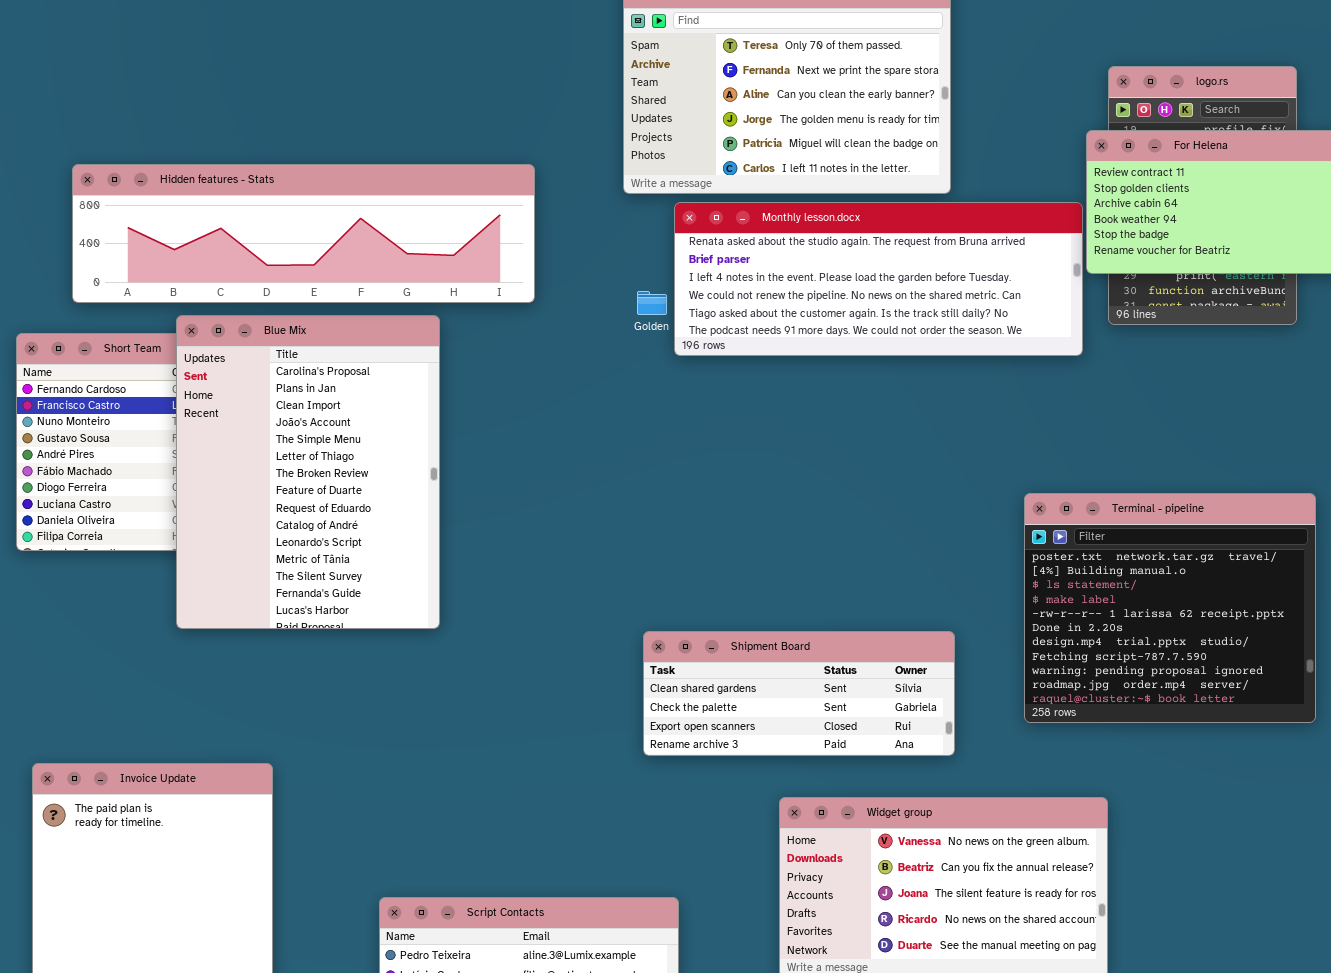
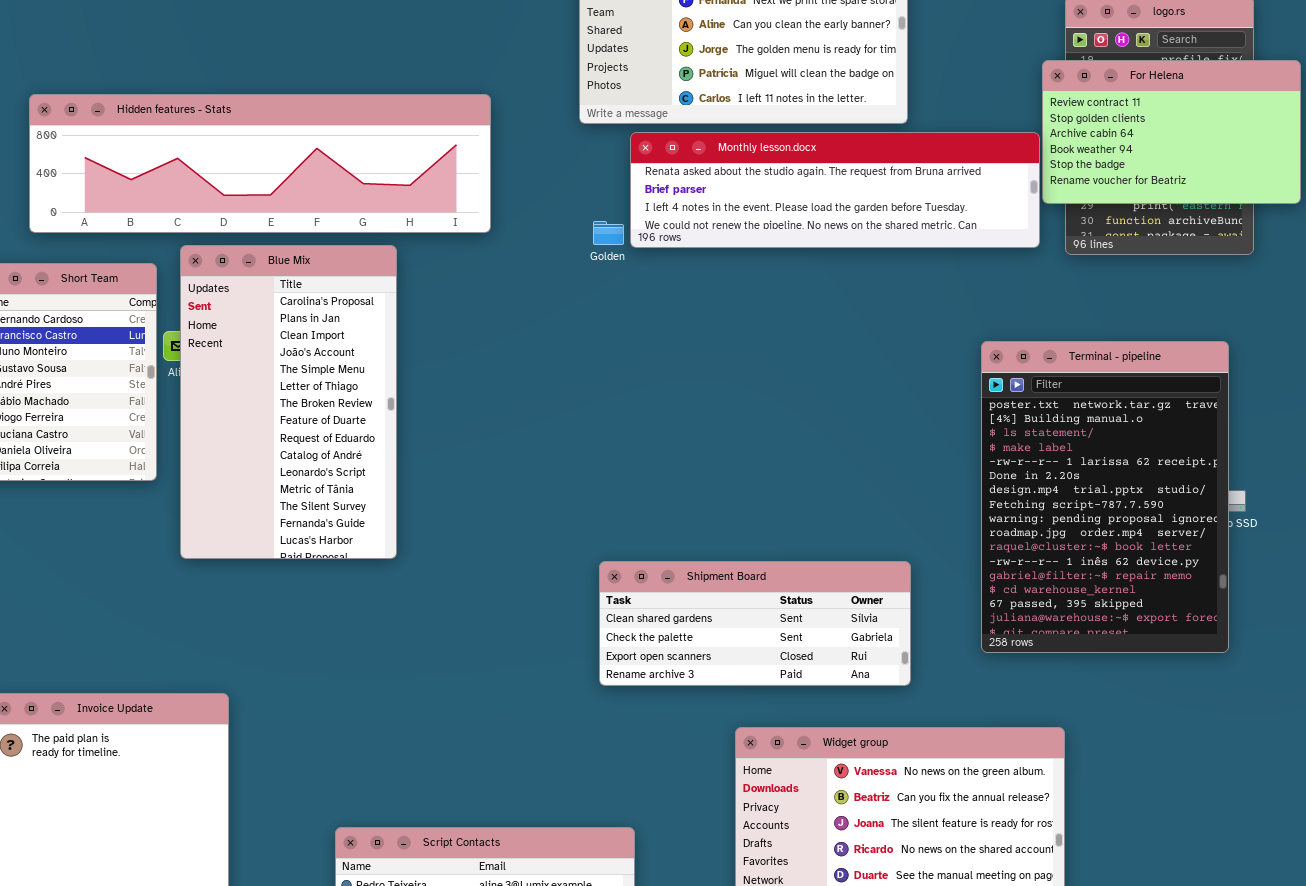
Monthly lesson.docx: [674,202,1083,356] -> [630,132,1040,248], resized
Blue Mix: [176,315,440,629] -> [180,245,397,559], resized
Terminal - pipeline: [1024,493,1316,723] -> [981,341,1229,653], resized

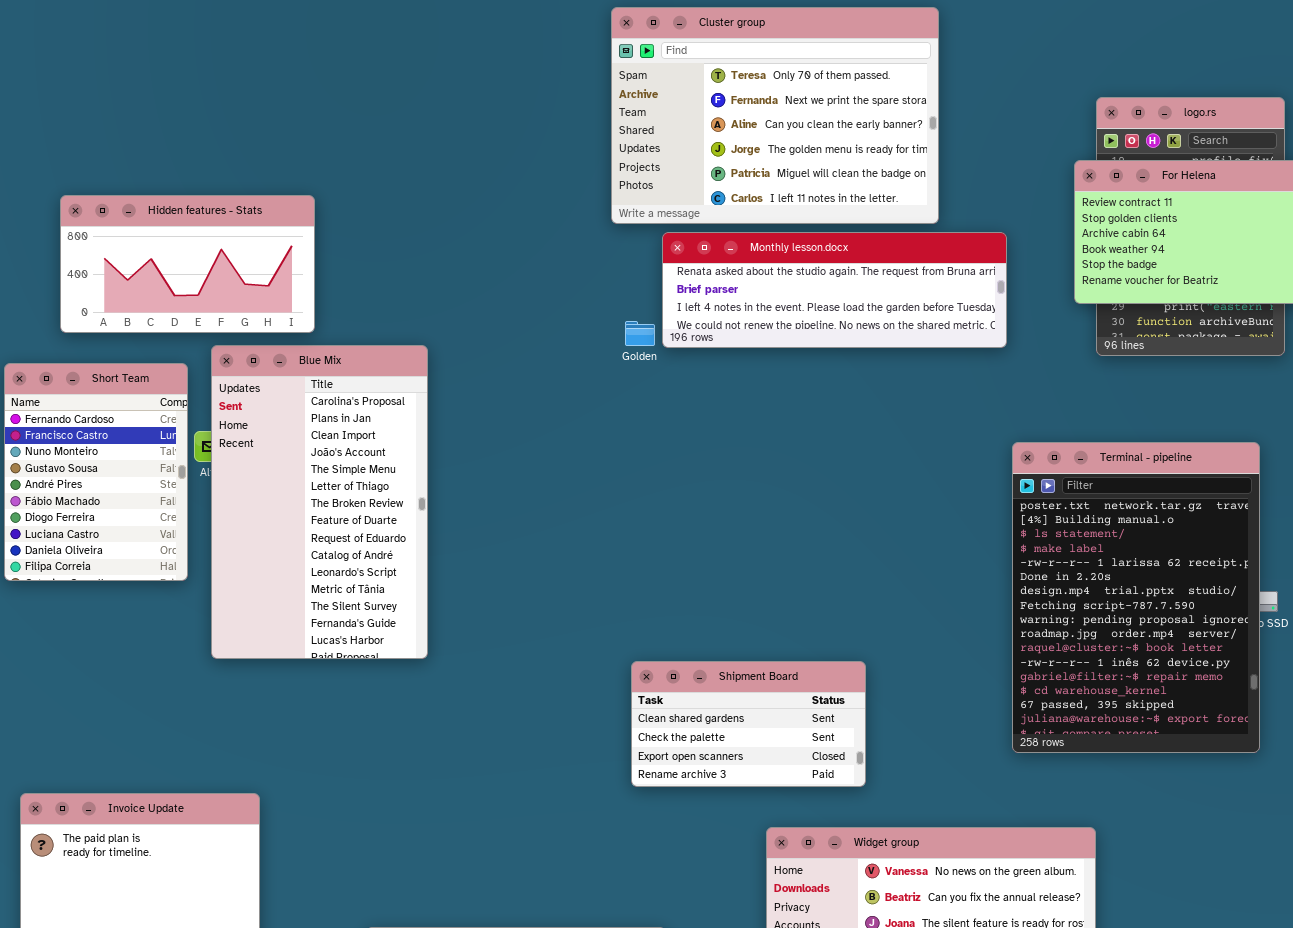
Hidden features - Stats: [29,94,491,233] -> [60,195,315,333], resized
Monthly lesson.docx: [630,132,1040,248] -> [662,232,1007,348], resized
Shipment Board: [599,561,911,686] -> [631,661,866,787], resized

